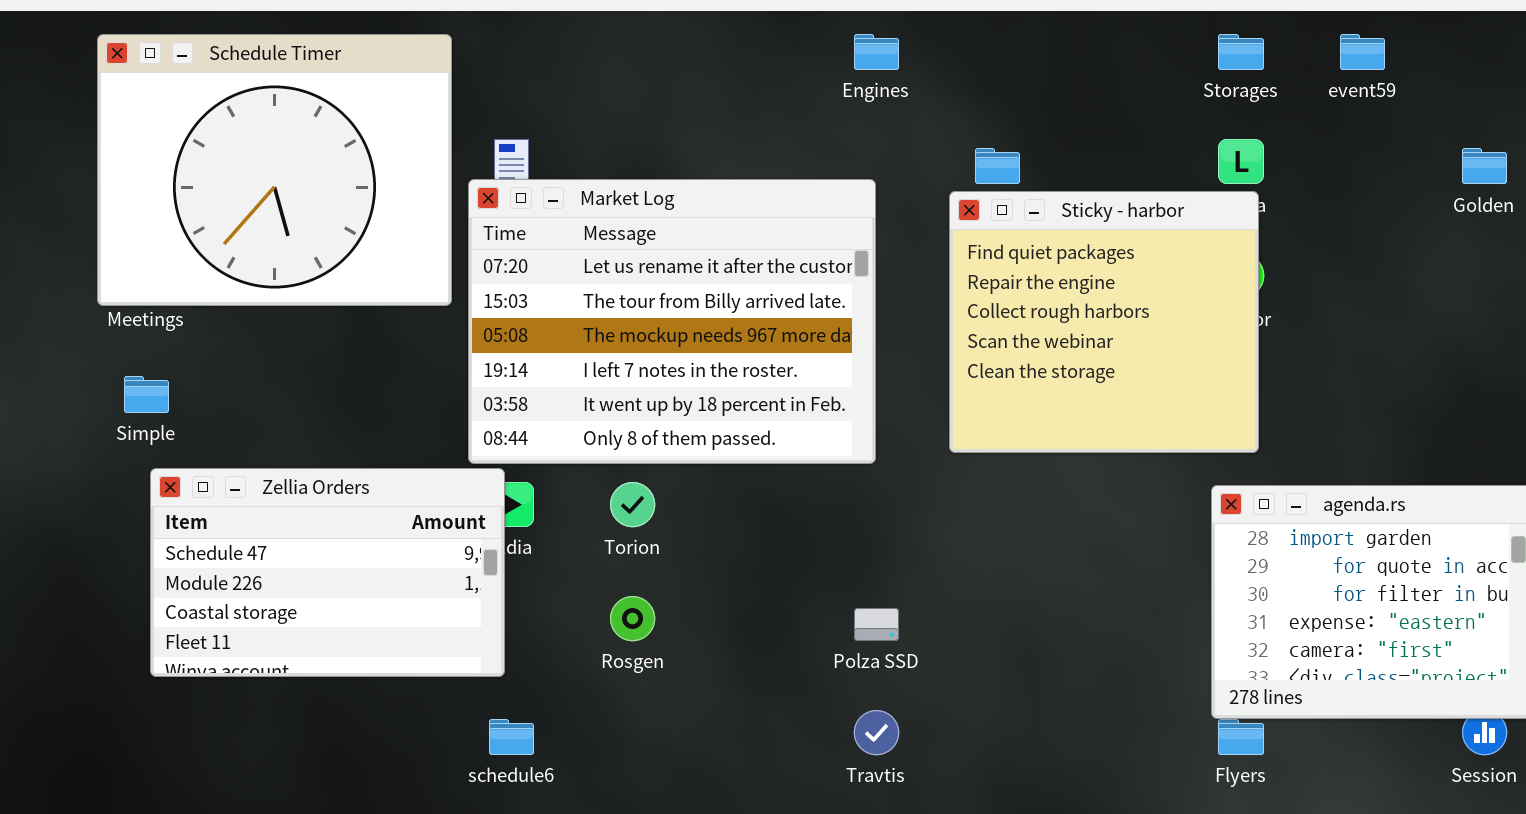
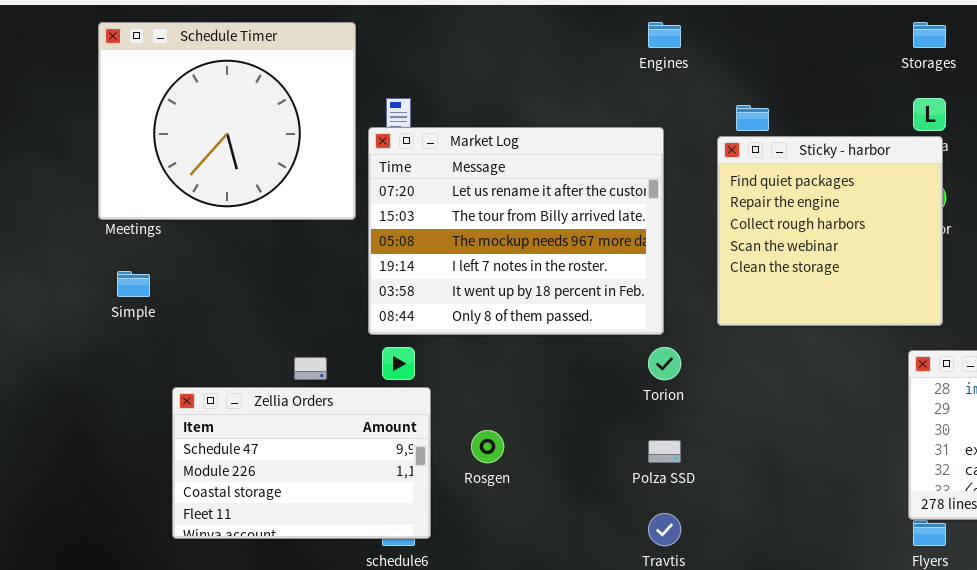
Zellia Orders: [150,468,505,677] -> [172,387,431,539], moved
Torion: [610,482,655,527] -> [648,347,681,380], moved

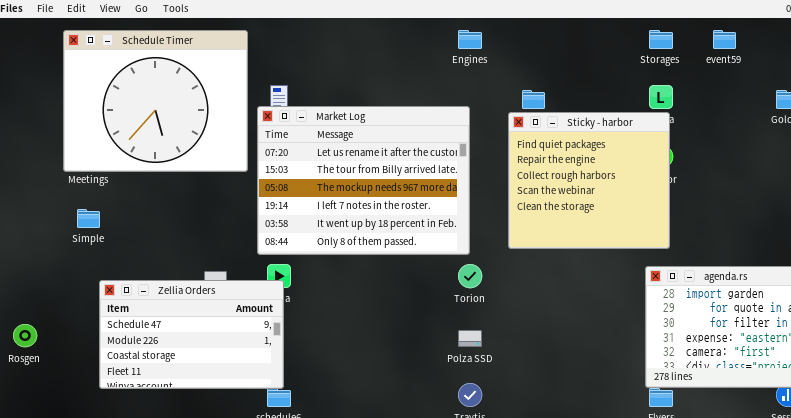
Zellia Orders: [172,387,431,539] -> [99,280,284,389], moved
Rosgen: [471,430,504,463] -> [13,324,37,347], moved

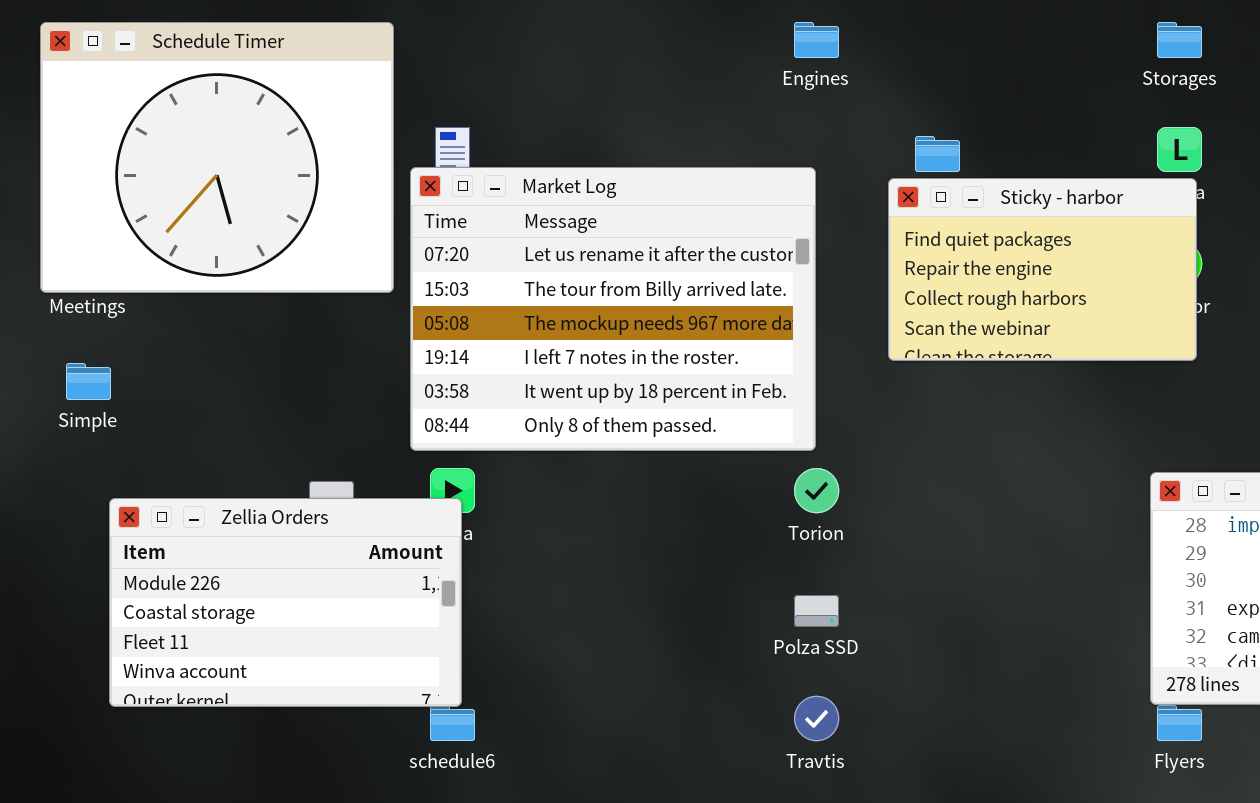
Sticky - harbor: [508,112,670,249] -> [888,178,1197,361], resized
Zellia Orders: [99,280,284,389] -> [109,498,462,707], scrolled down 1 row

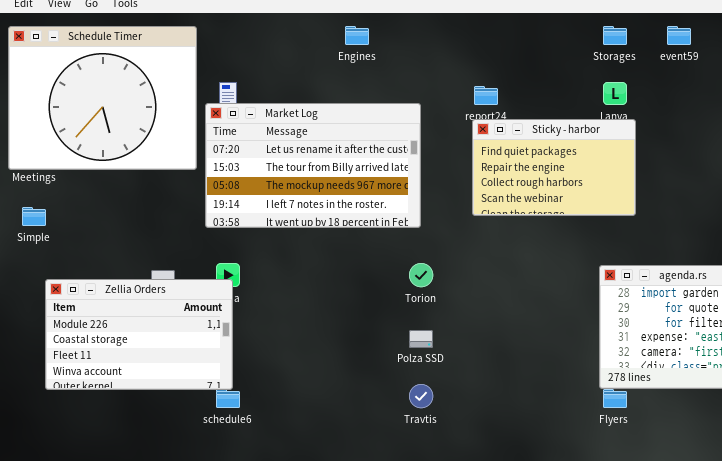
Engines: [794,22,839,58] -> [345,26,369,45], moved
Market Log: [410,167,816,451] -> [205,103,421,228], resized
Sticky - harbor: [888,178,1197,361] -> [472,119,636,216], moved

